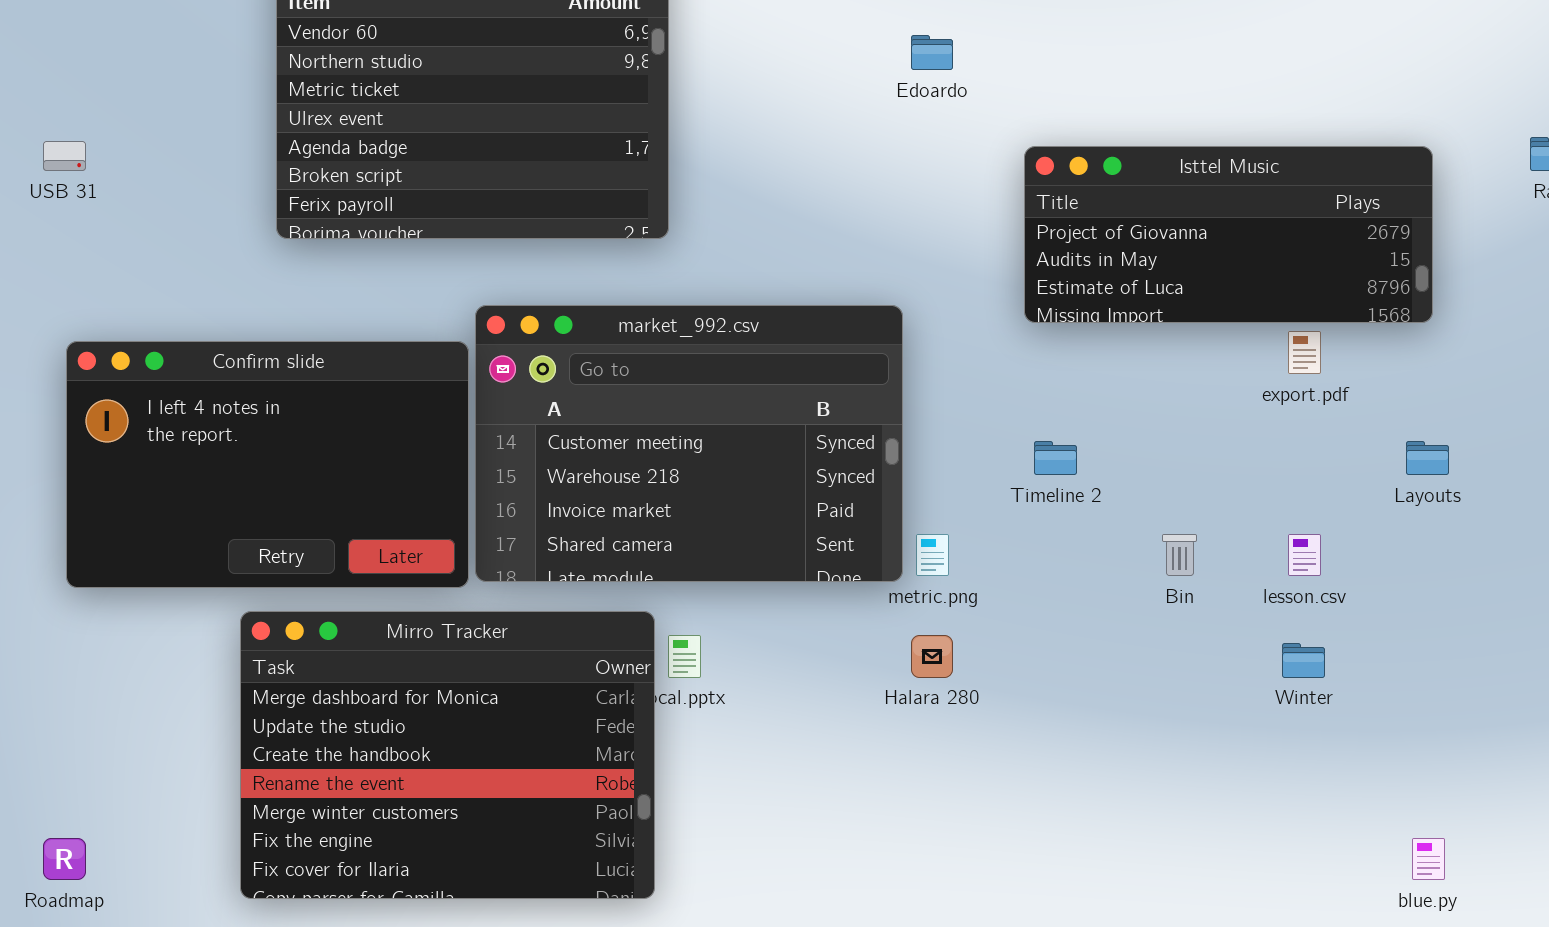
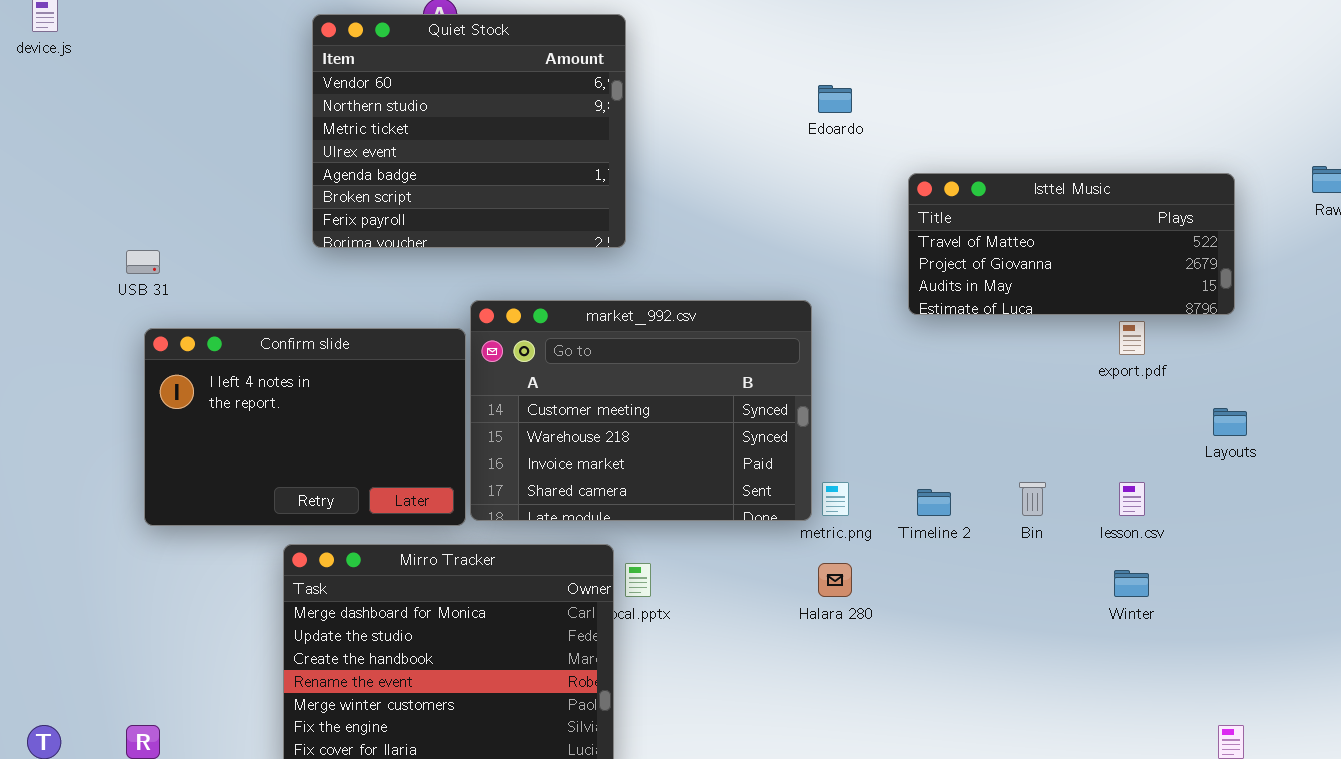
USB 31: [43,141,86,171] -> [126,250,160,274], moved
Isttel Music: [1024,146,1433,323] -> [908,173,1235,315], scrolled up 1 row
Timeline 2: [1034,441,1077,475] -> [917,489,951,516], moved

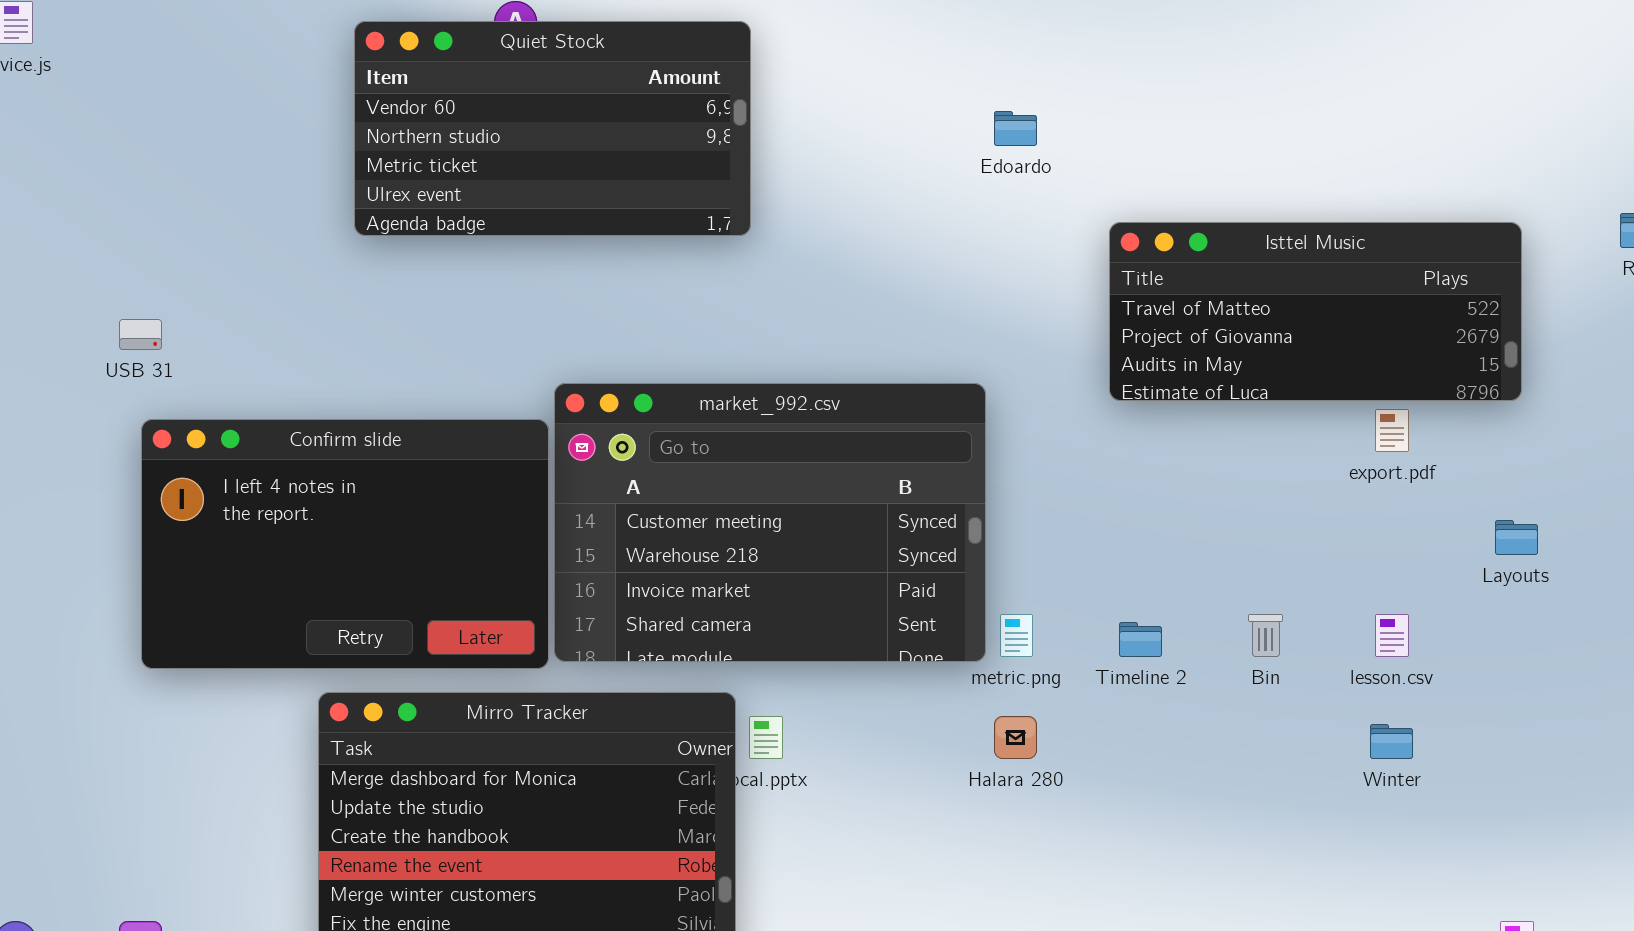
Quiet Stock: [312,14,626,248] -> [354,21,751,236], resized

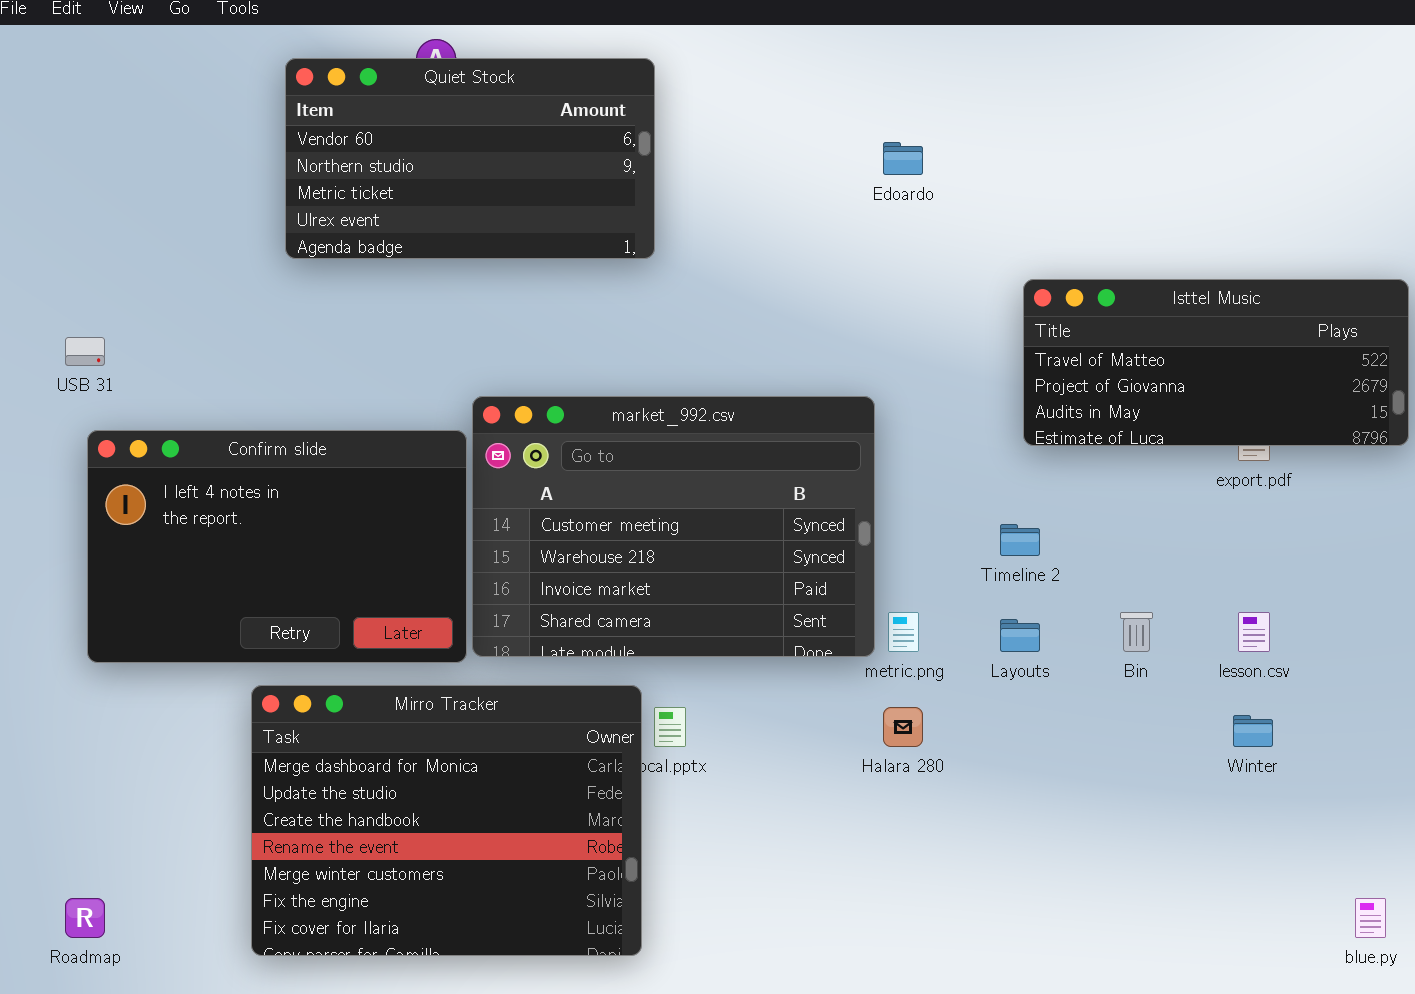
Isttel Music: [1109,222,1522,401] -> [1023,279,1409,446], moved
Layouts: [1495,520,1538,555] -> [1000,619,1040,652], moved
Timeline 2: [1119,622,1162,657] -> [1000,524,1040,556], moved

